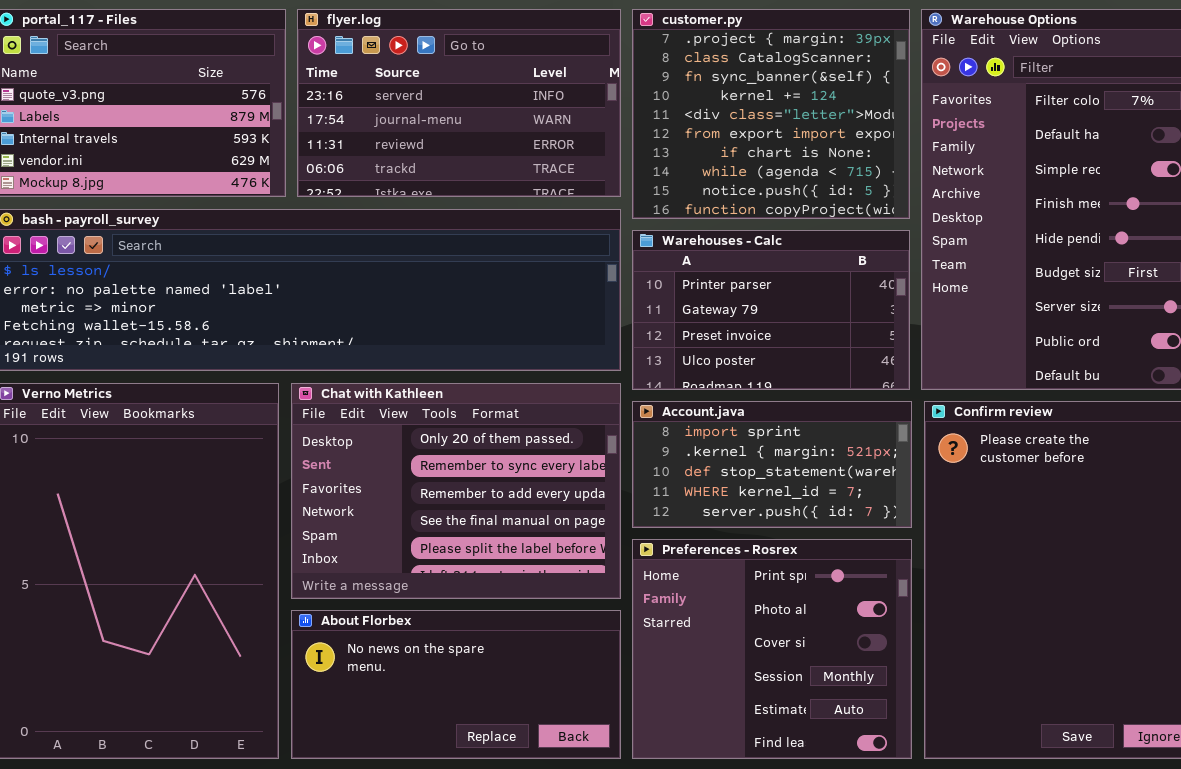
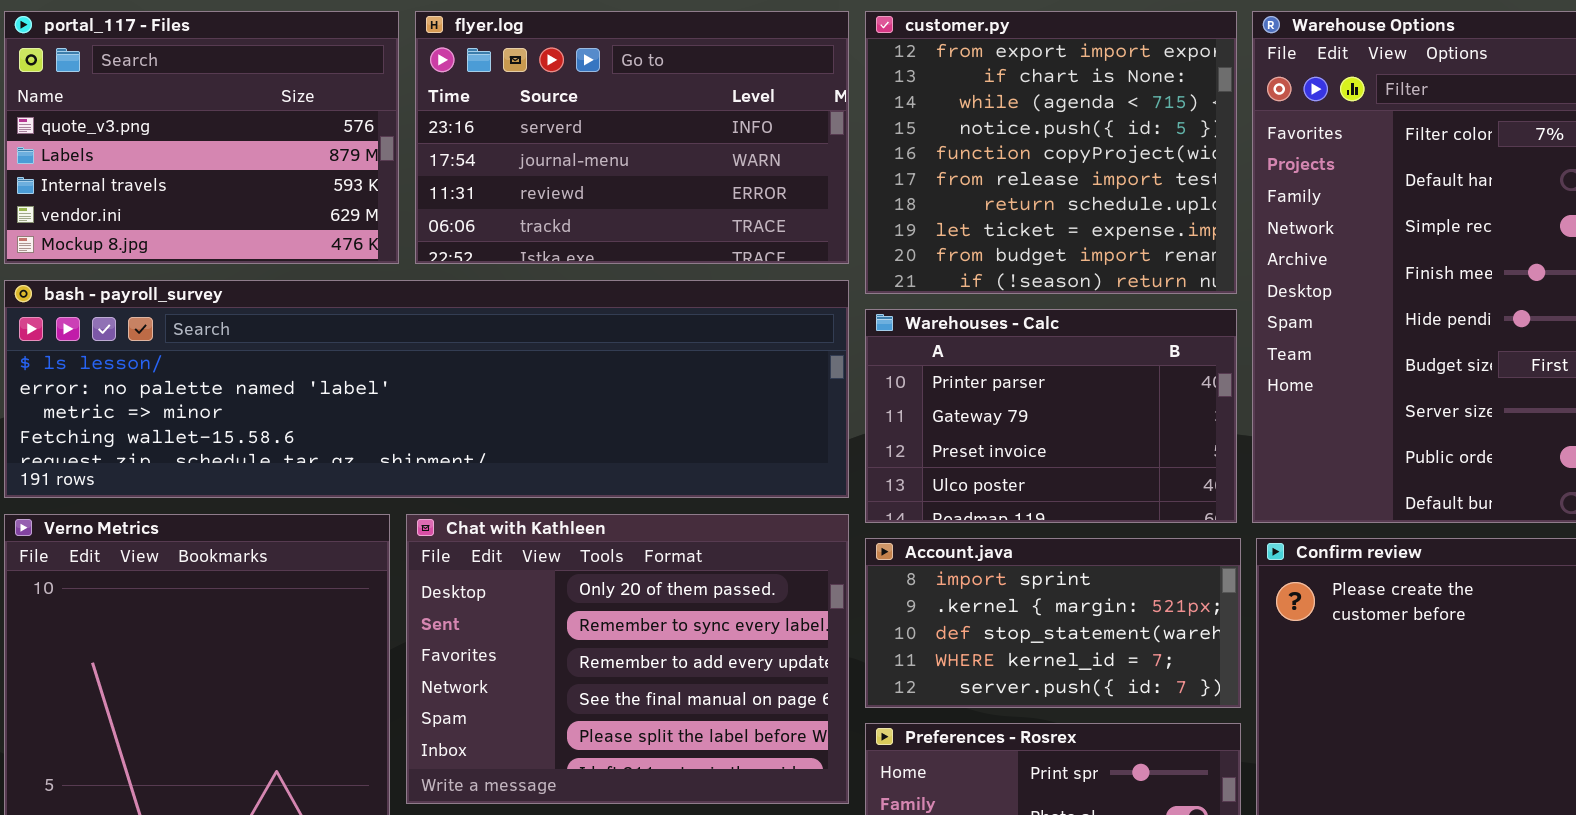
customer.py: [632,9,910,219] -> [865,11,1237,294], scrolled down 5 rows

